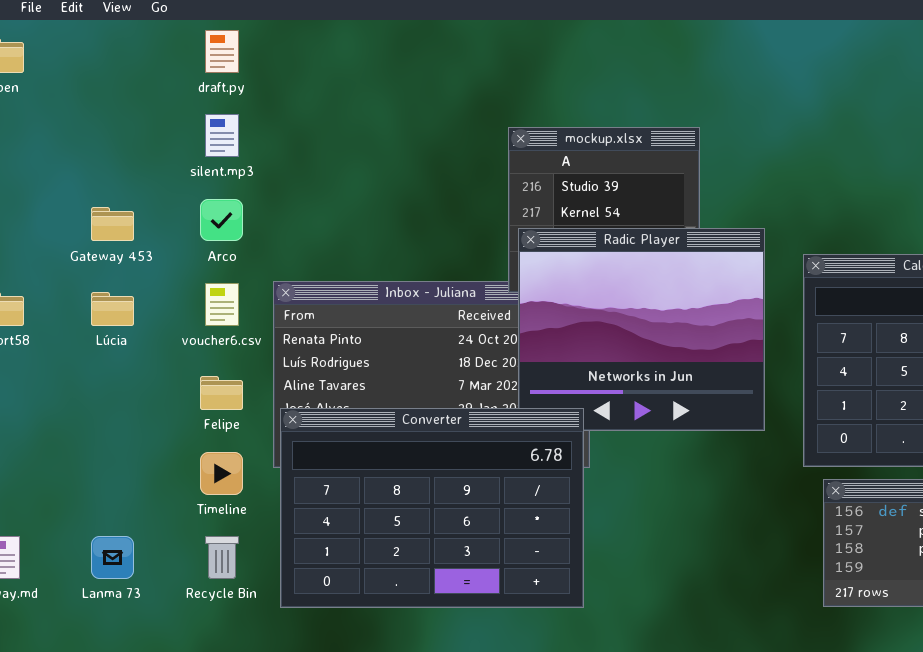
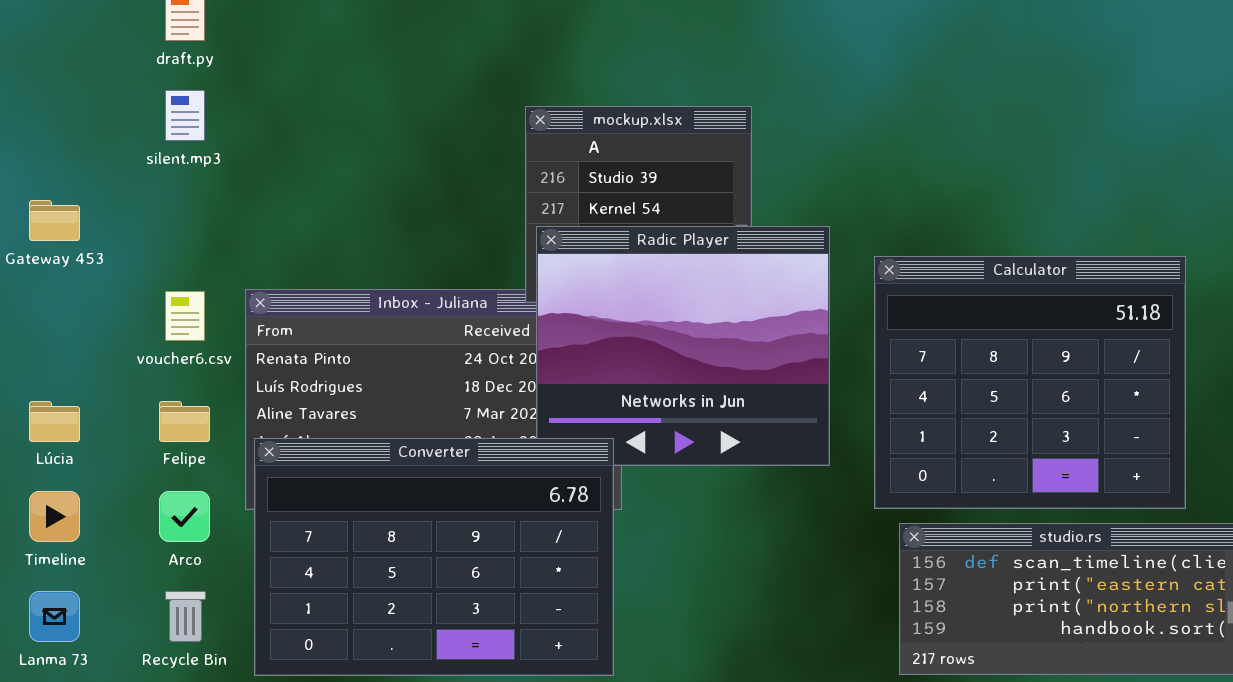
Arco: [200,199,243,241] -> [159,491,210,542], moved
Lúcia: [91,292,134,326] -> [29,401,80,442], moved
Timeline: [200,452,243,495] -> [29,491,80,542], moved

